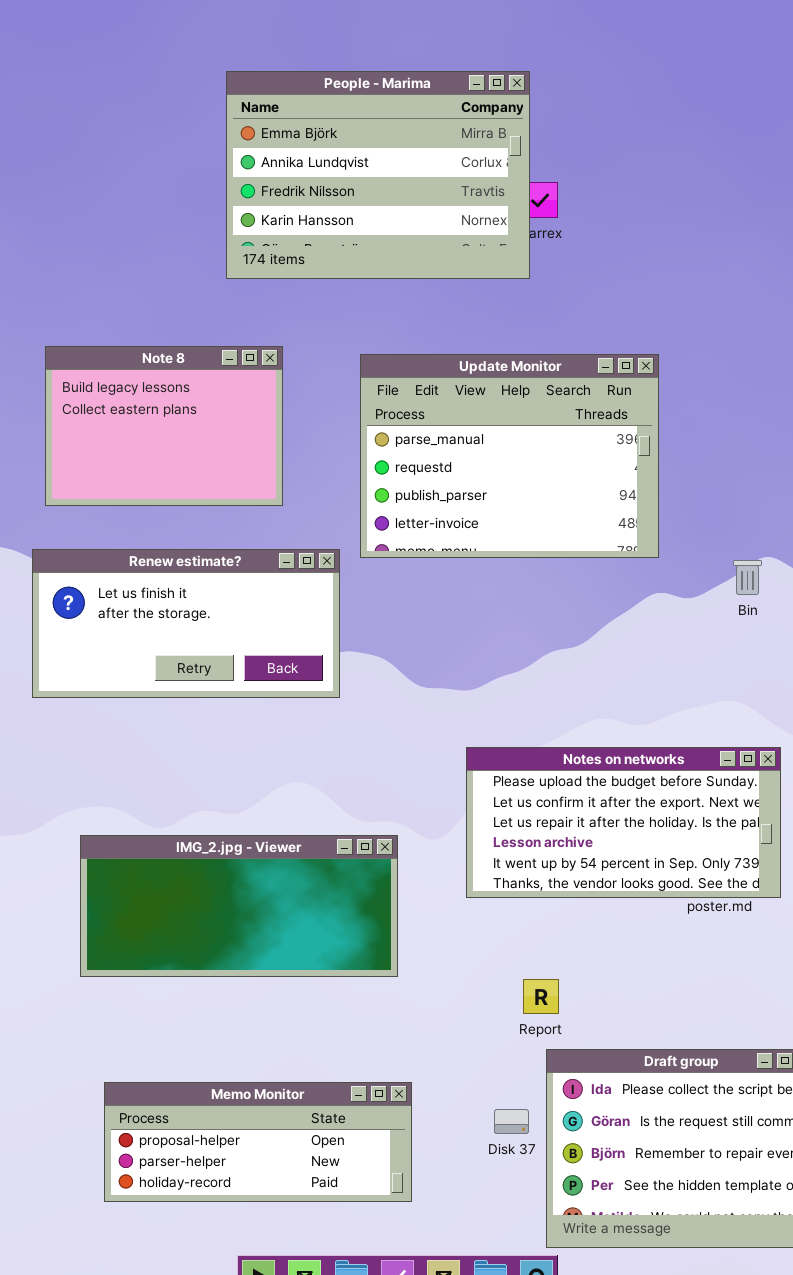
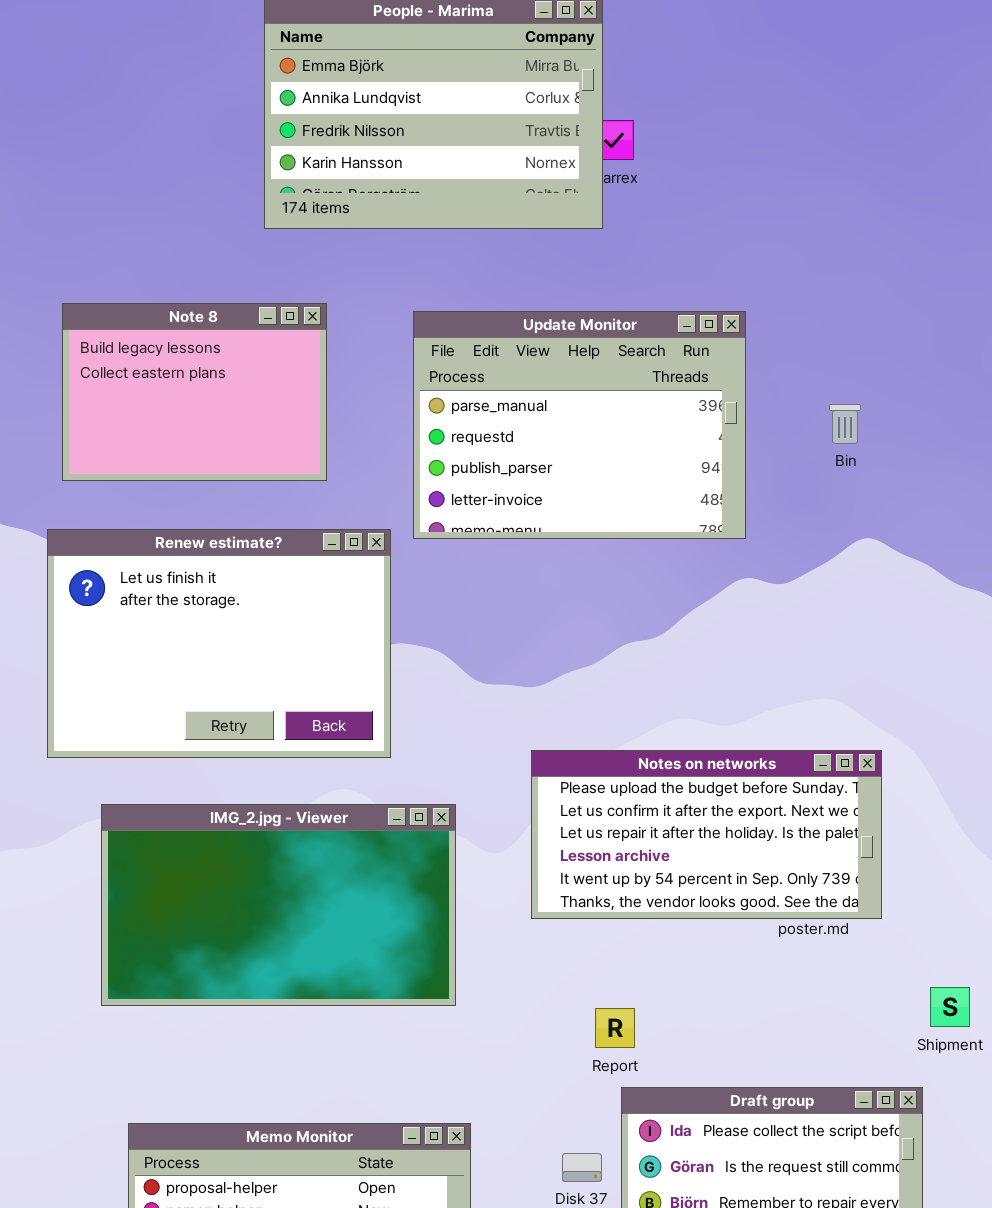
Renew estimate?: [32,549,340,698] -> [47,529,391,758], resized
Bin: [733,560,762,595] -> [829,404,861,444], moved
IMG_2.jpg - Viewer: [80,835,398,977] -> [101,804,456,1006], resized

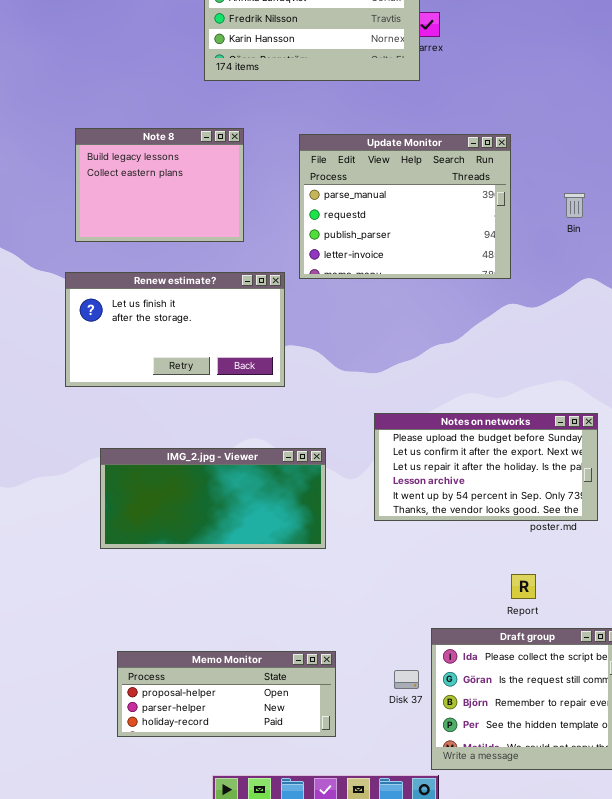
Renew estimate?: [47,529,391,758] -> [65,272,285,387], resized
IMG_2.jpg - Viewer: [101,804,456,1006] -> [100,448,326,549], resized
Report: [595,1008,635,1048] -> [511,574,536,599], moved

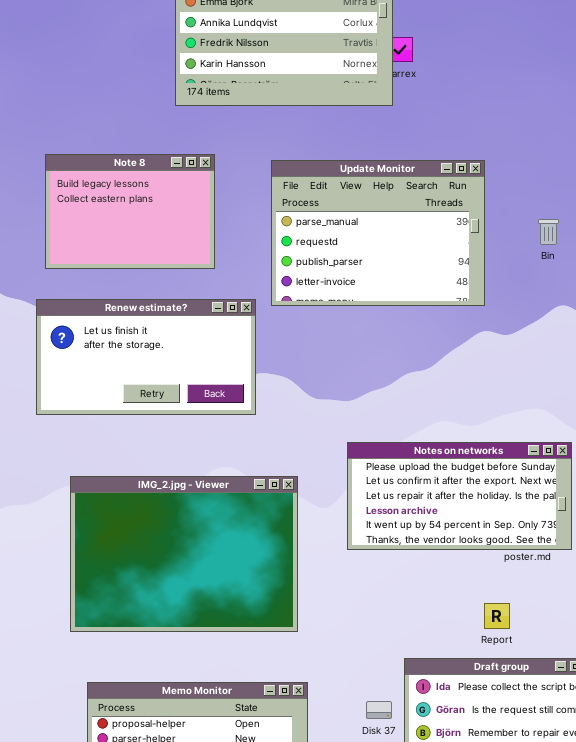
IMG_2.jpg - Viewer: [100,448,326,549] -> [70,476,298,632], resized

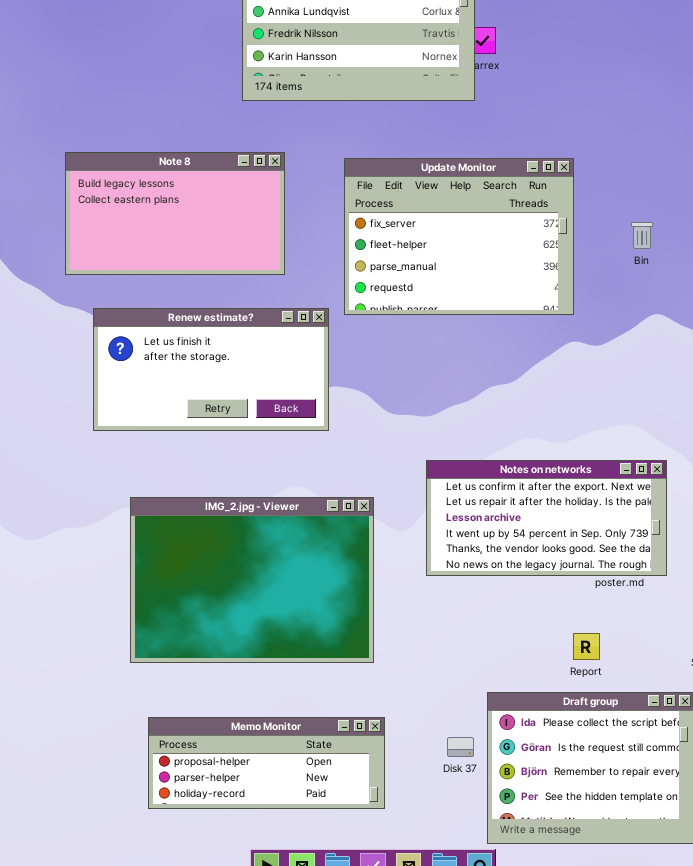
Note 8: [45,154,215,269] -> [65,152,285,275], resized
Update Monitor: [271,160,485,306] -> [344,158,574,315], scrolled up 2 rows
Notes on networks: [347,442,572,550] -> [426,460,667,576], scrolled down 1 row

